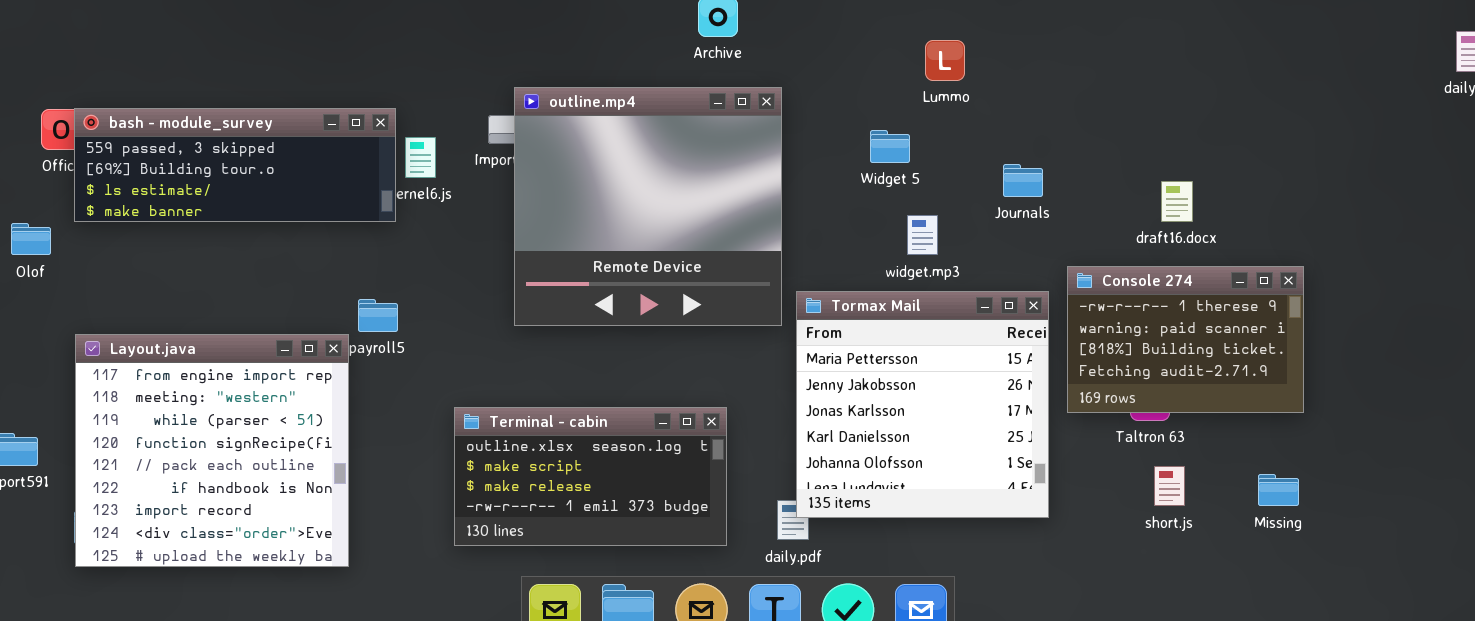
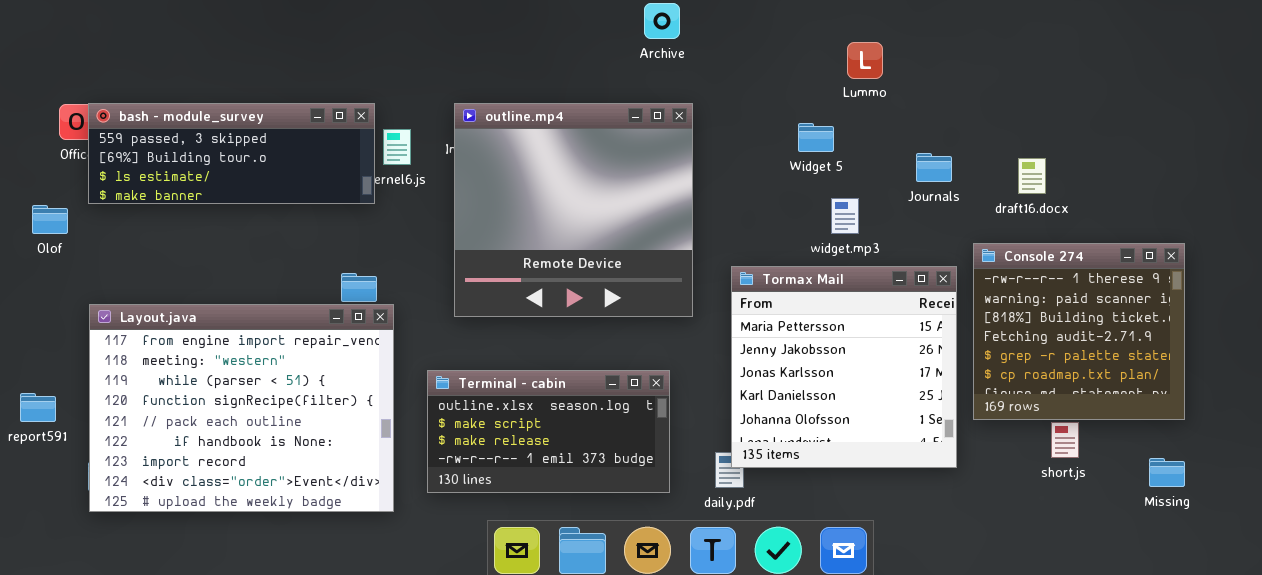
outline.mp4: [514,87,782,326] -> [454,103,693,317], moved
draft16.docx: [1161,181,1193,222] -> [1018,158,1046,194], moved
Console 274: [1067,266,1304,413] -> [973,243,1185,420], resized
Layout.java: [75,334,349,567] -> [89,304,394,512], resized
Missing: [1258,474,1299,506] -> [1149,458,1185,487], moved

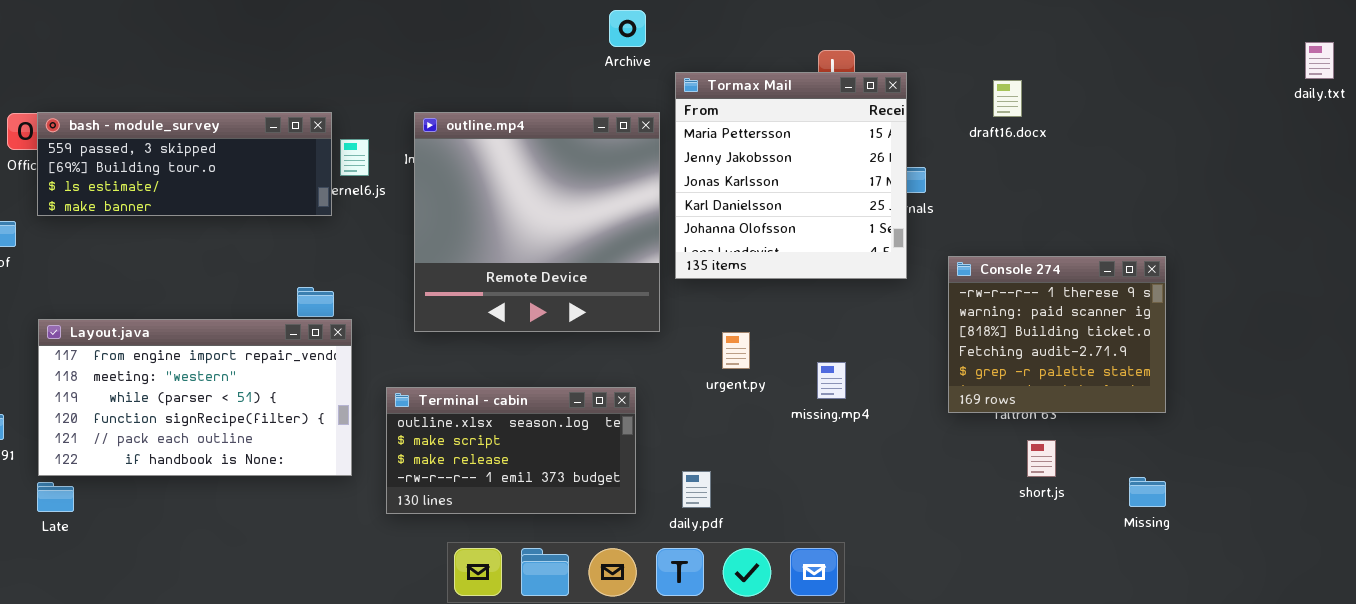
draft16.docx: [1018,158,1046,194] -> [993,80,1022,117], moved
Console 274: [973,243,1185,420] -> [948,256,1166,413], resized
Tormax Mail: [731,266,957,468] -> [675,72,907,279], moved
Layout.java: [89,304,394,512] -> [38,319,352,476], resized

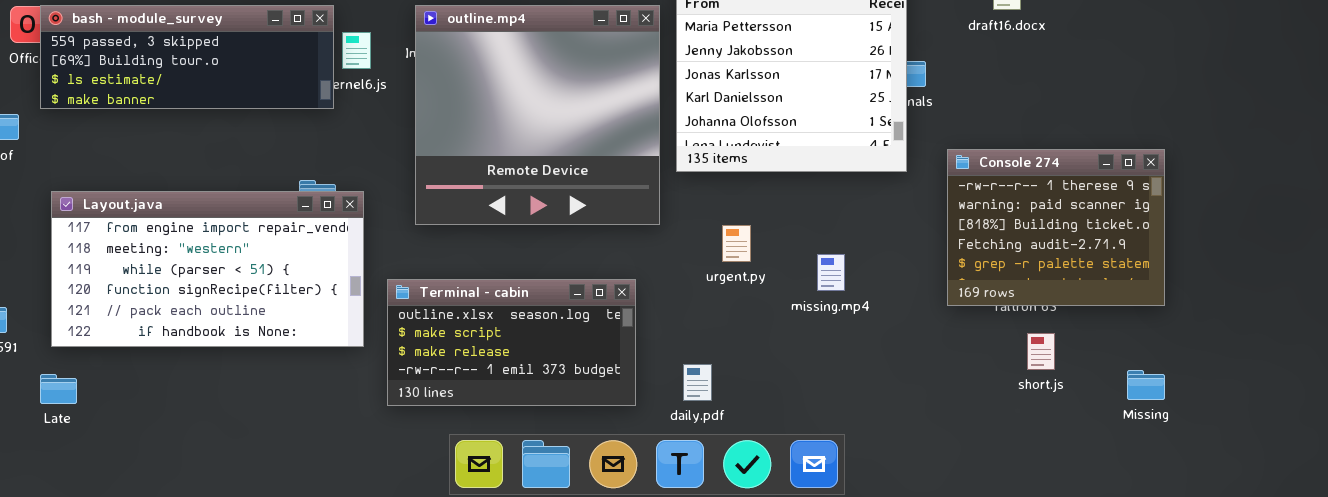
Layout.java: [38,319,352,476] -> [51,191,364,347], moved

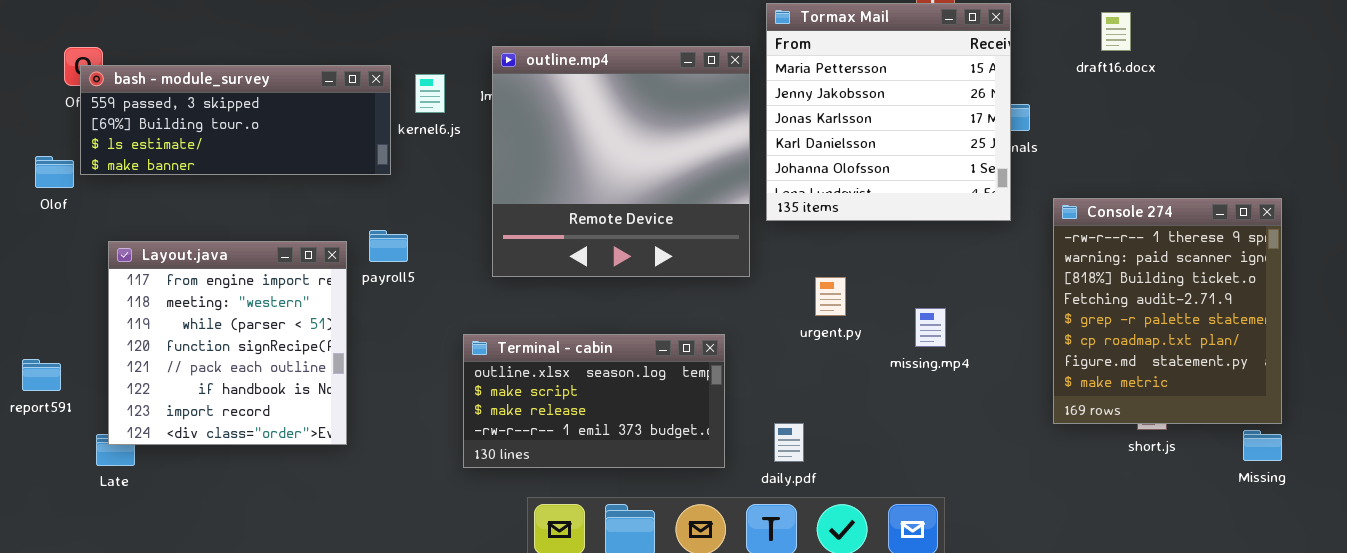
bash - module_survey: [40,5,334,109] -> [80,65,391,175], moved
Console 274: [947,149,1165,306] -> [1053,198,1282,424], resized
Layout.java: [51,191,364,347] -> [108,241,347,445], resized

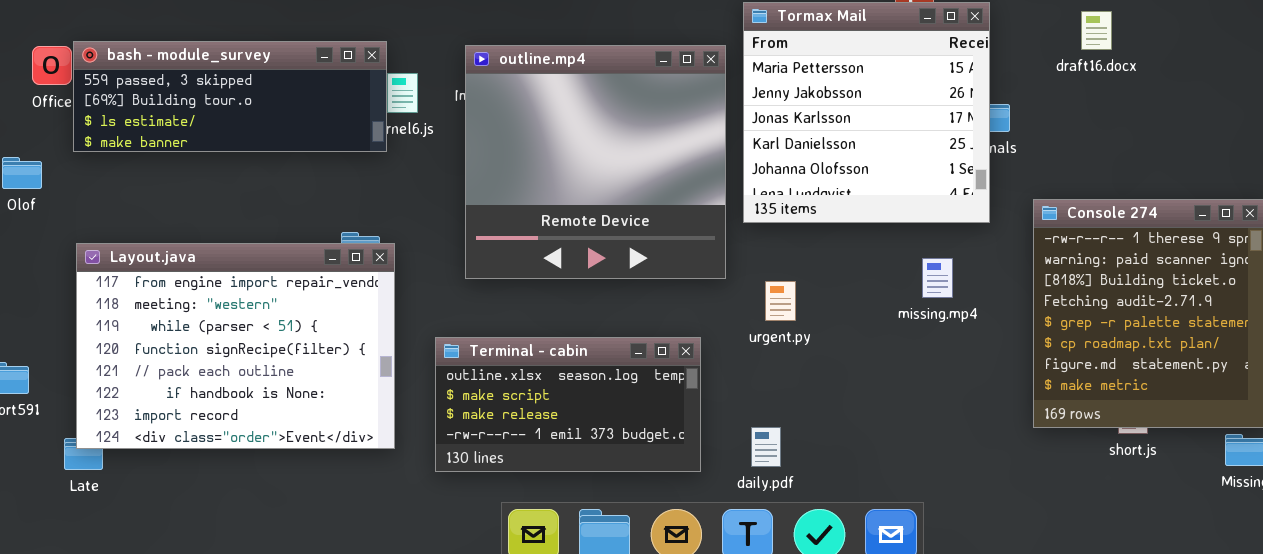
bash - module_survey: [80,65,391,175] -> [73,41,387,152], moved
Layout.java: [108,241,347,445] -> [76,243,395,449], resized
urgent.py: [815,277,846,316] -> [765,281,796,321], moved
missing.mp4: [915,308,946,347] -> [922,258,953,298], moved

